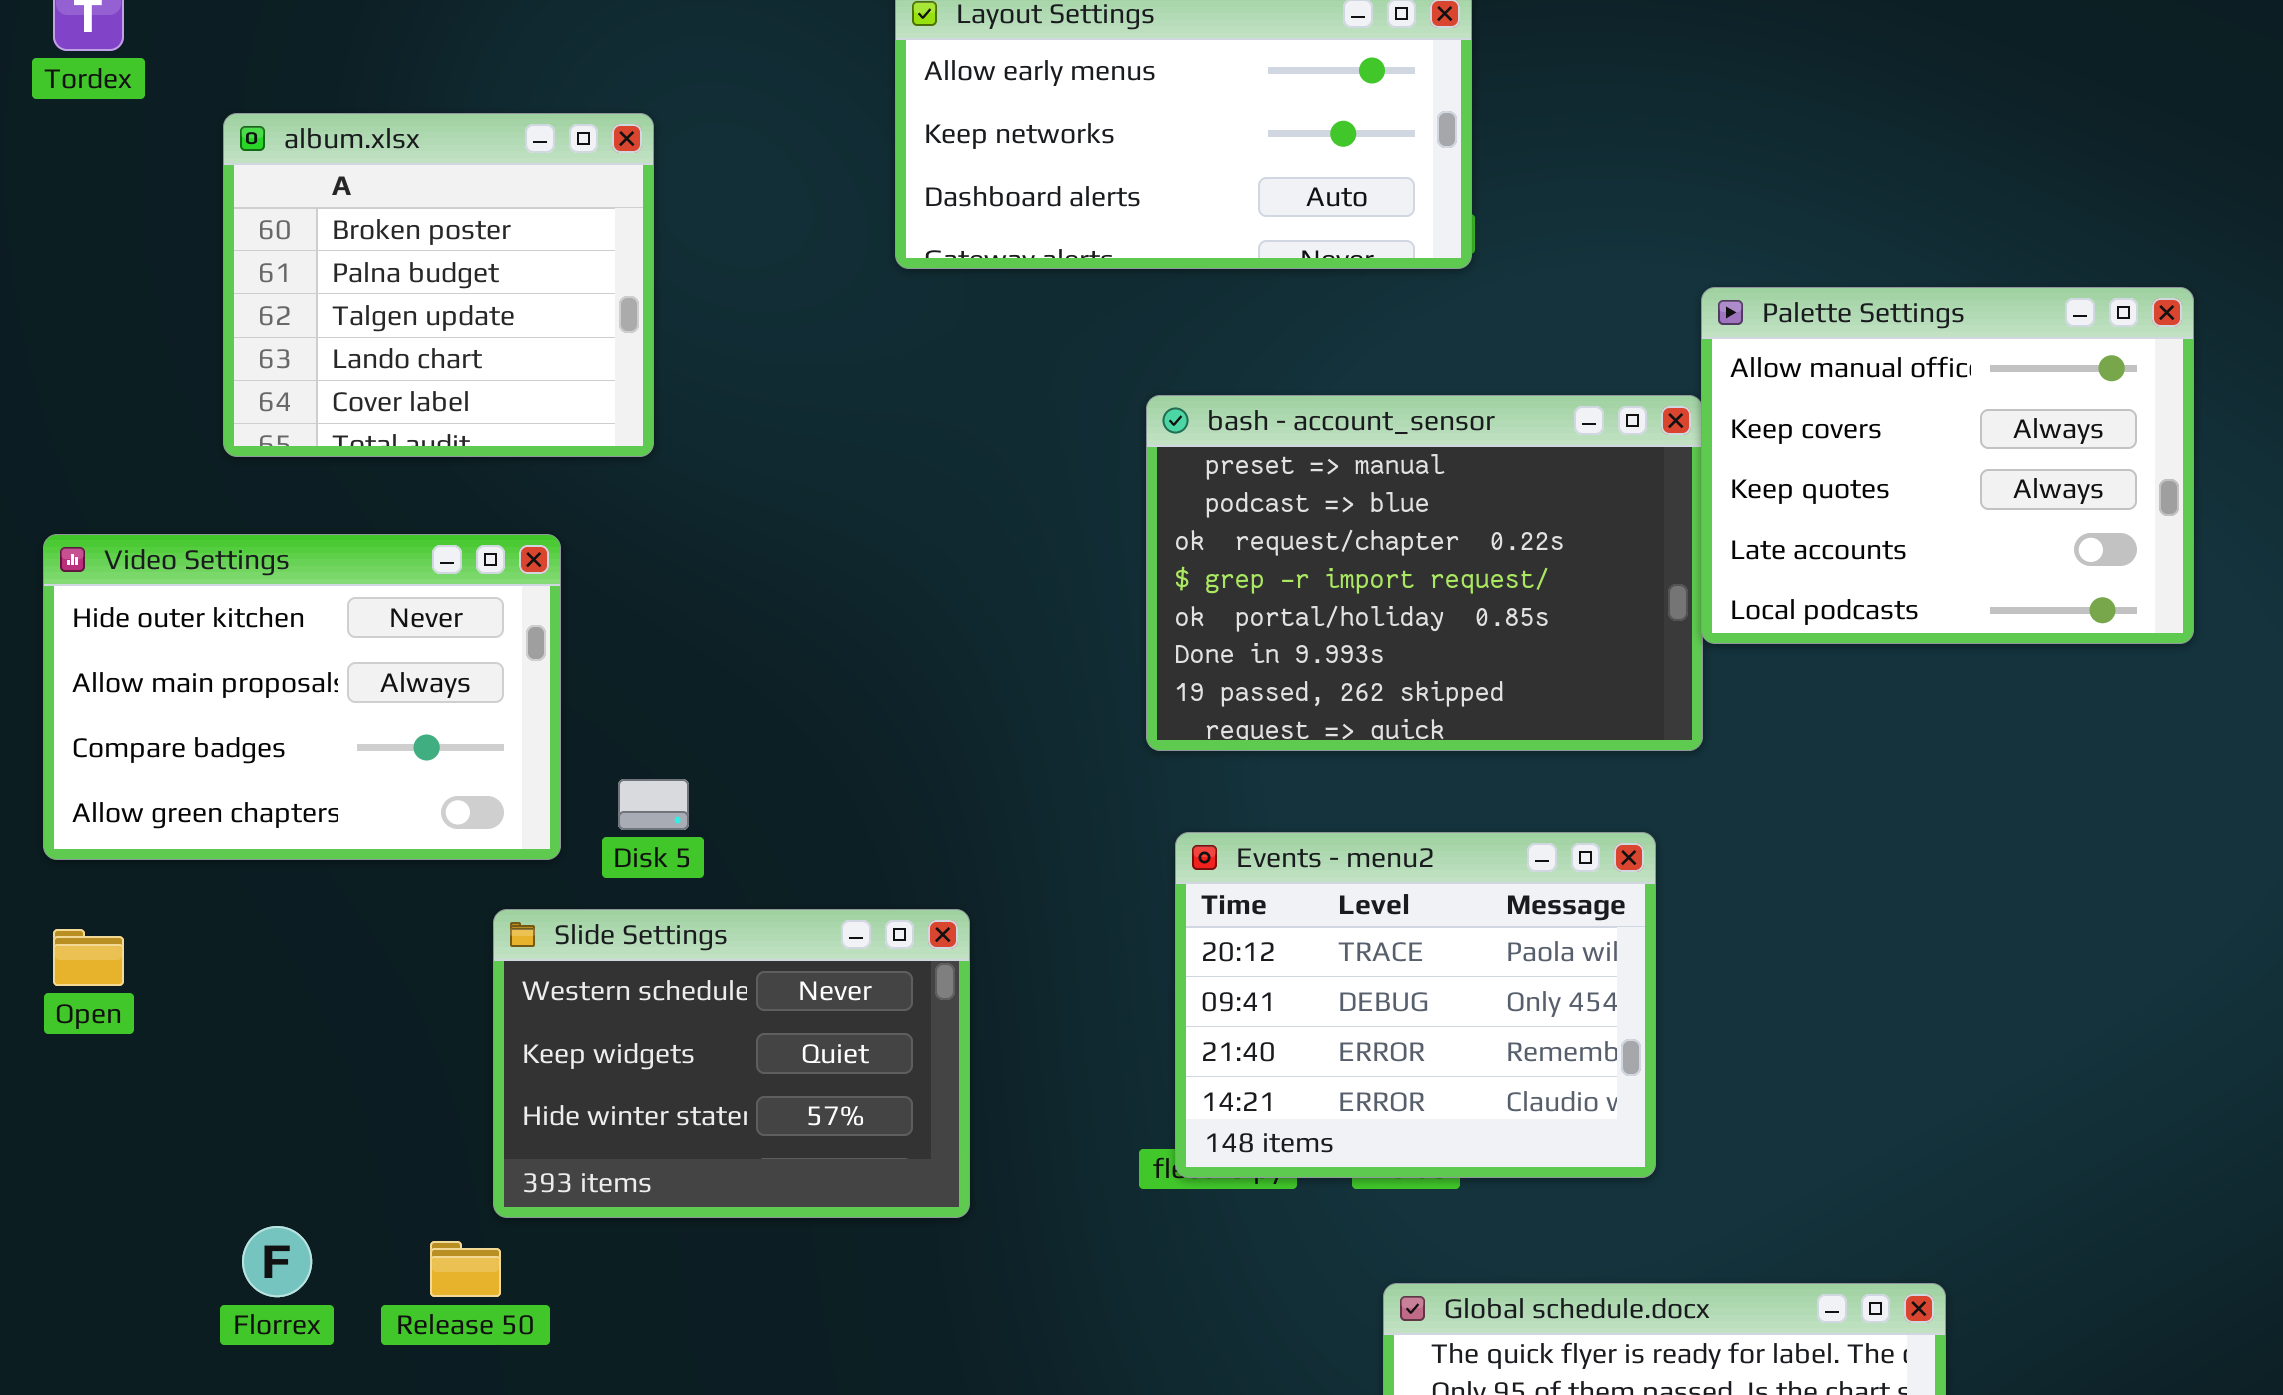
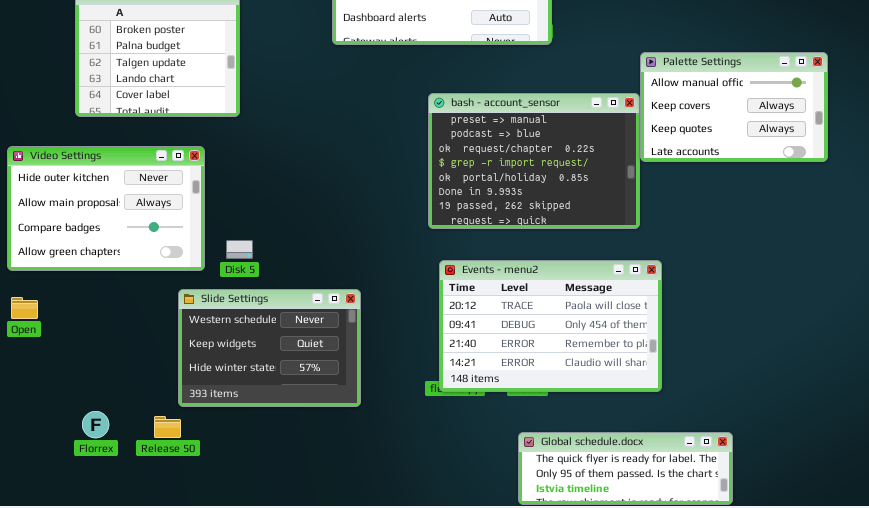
Palette Settings: [1701,287,2194,644] -> [640,52,828,162], resized
Events - menu2: [1175,832,1656,1178] -> [439,260,662,392], resized

